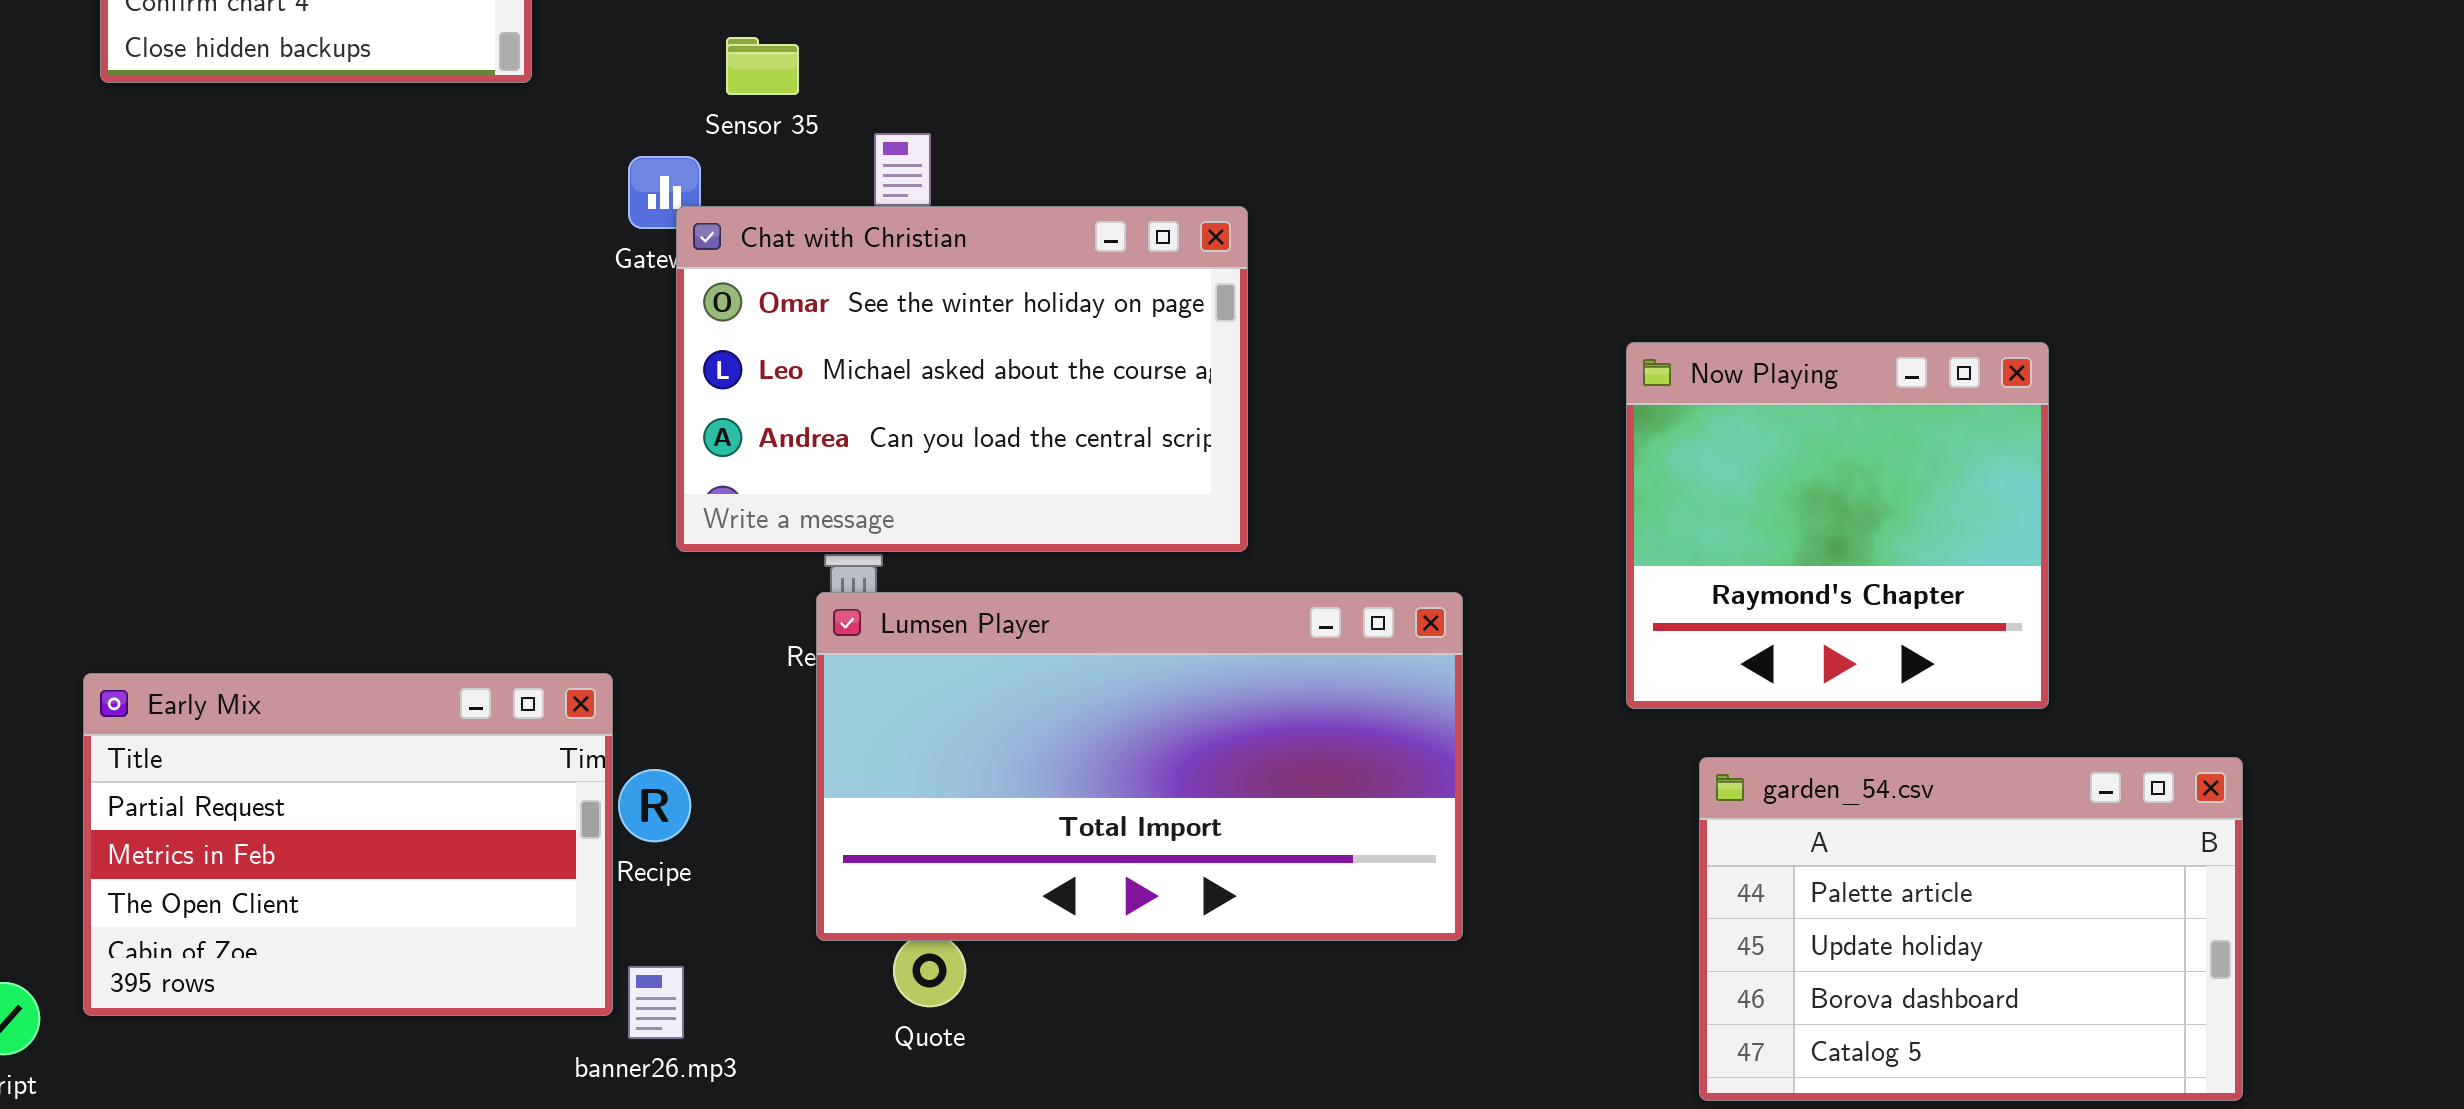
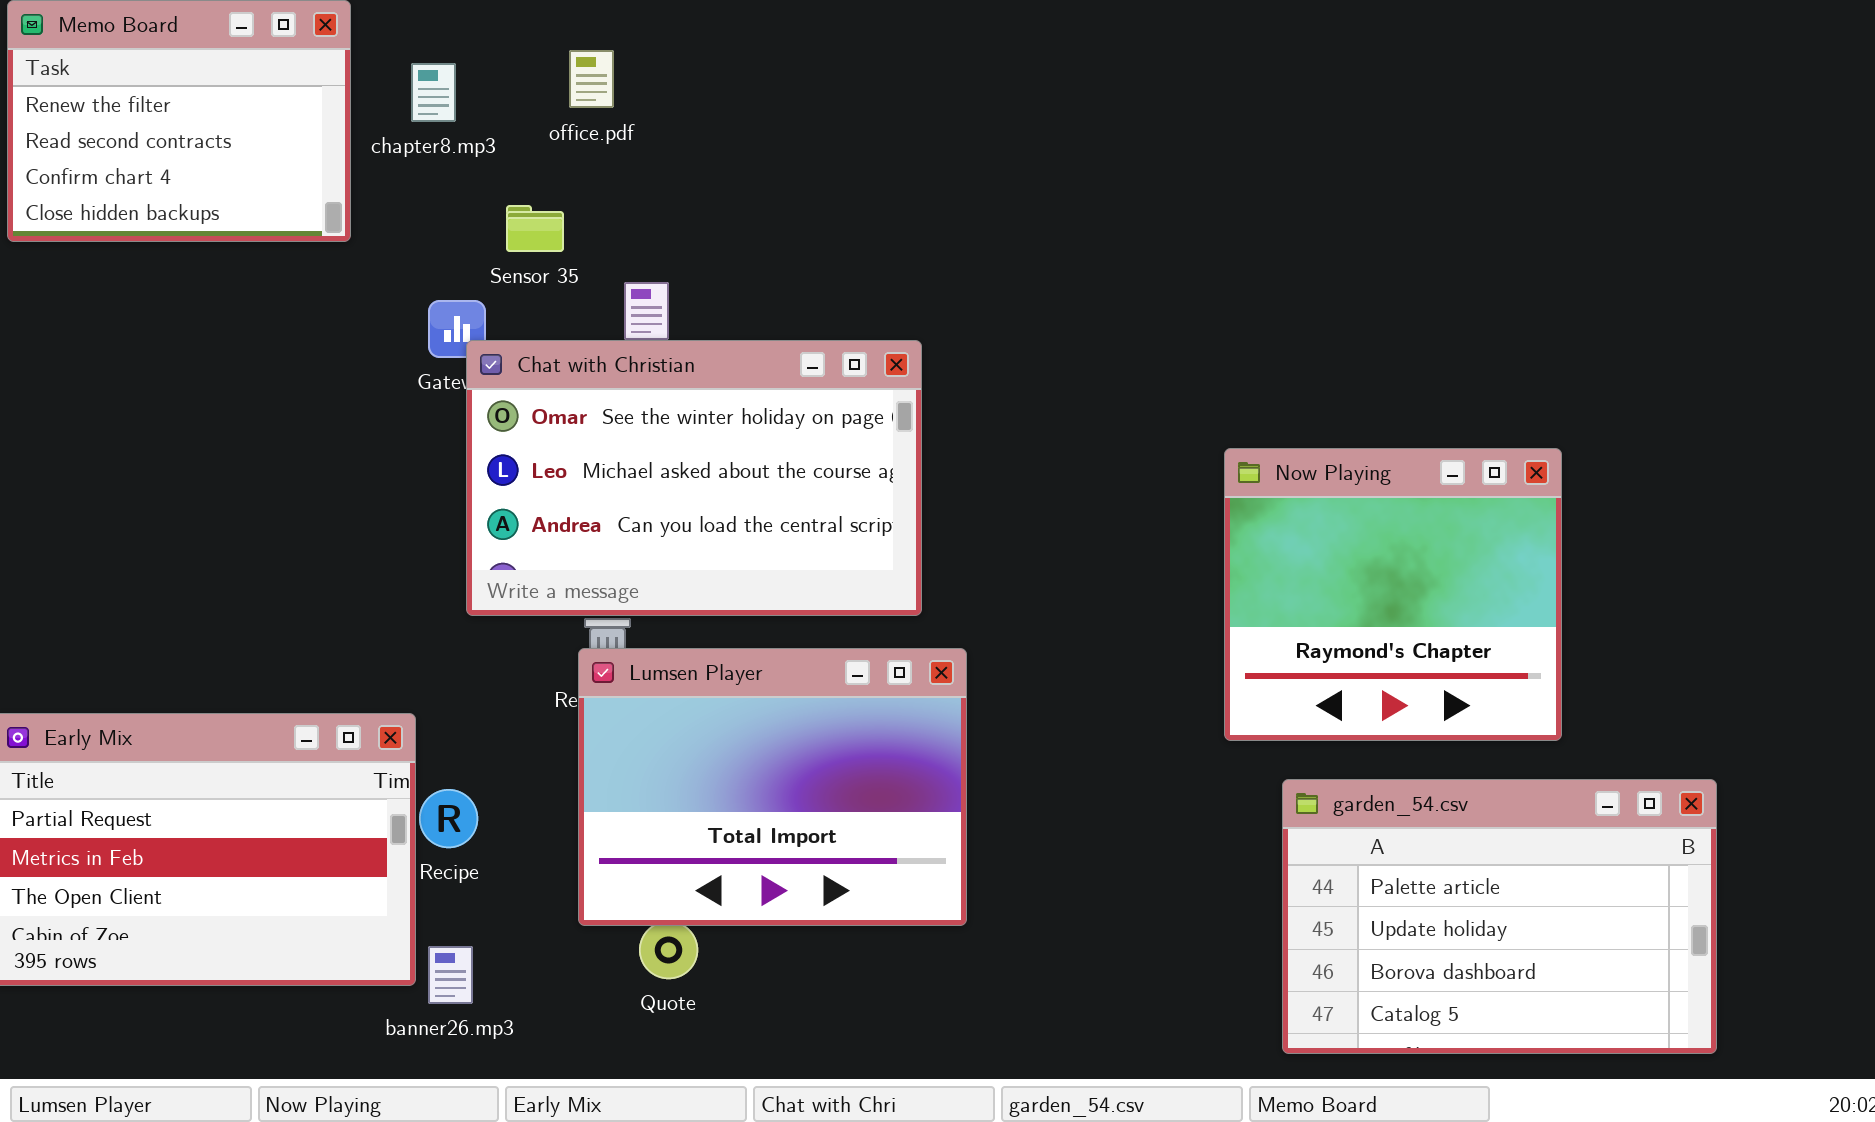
Lumsen Player: [816,592,1463,941] -> [578,648,967,926], resized

